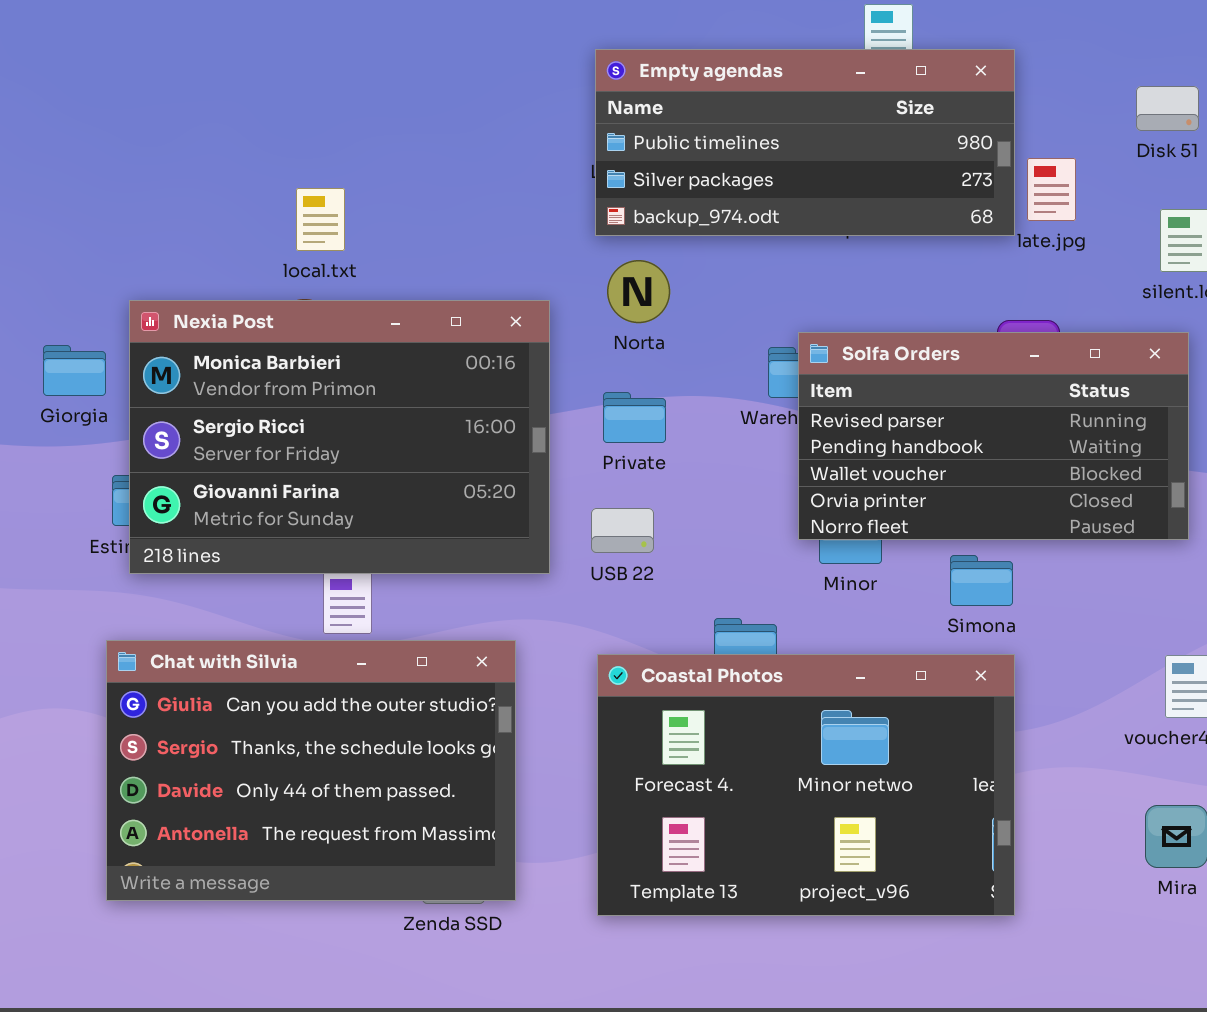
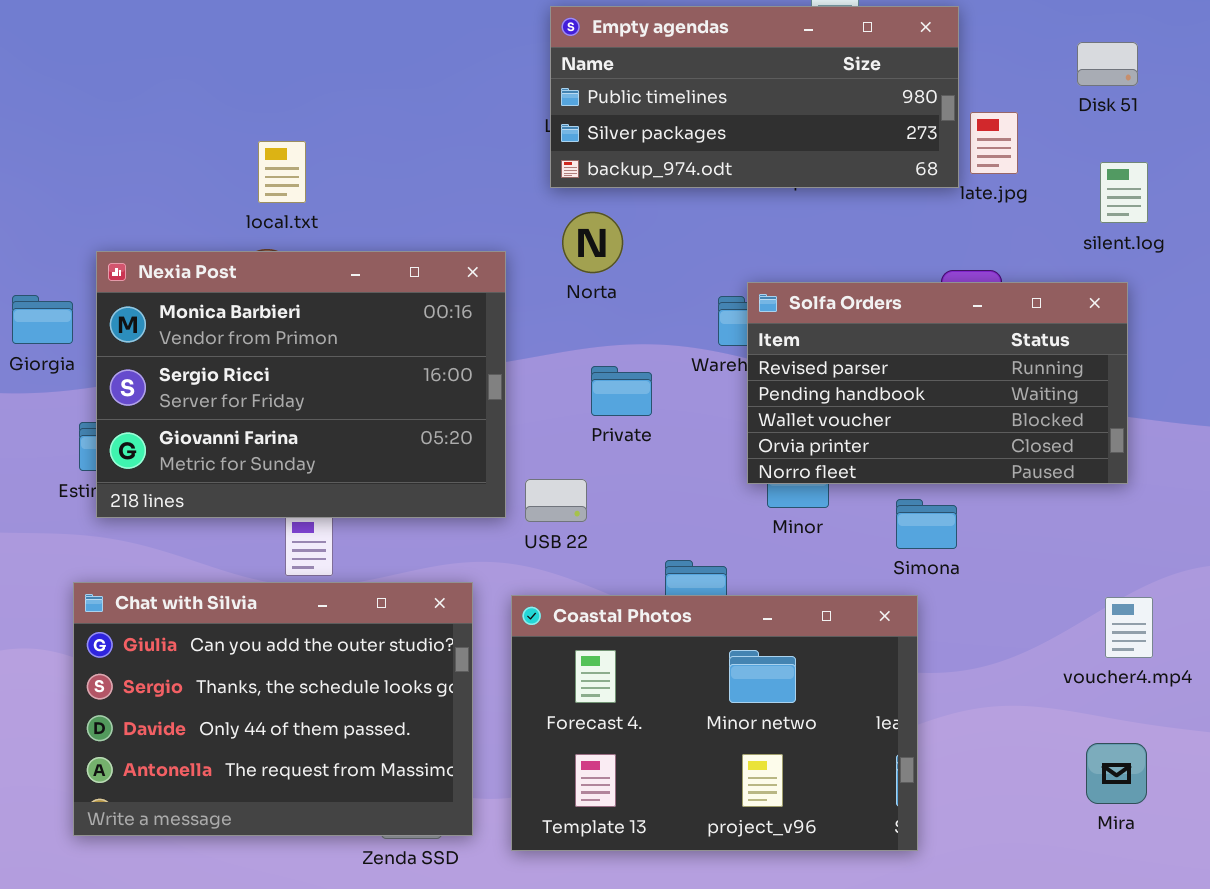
Private: [603,392,666,443] -> [591,366,652,416], moved
USB 22: [591,508,654,553] -> [525,479,587,522], moved
Coastal Photos: [597,654,1015,916] -> [511,595,918,851], moved

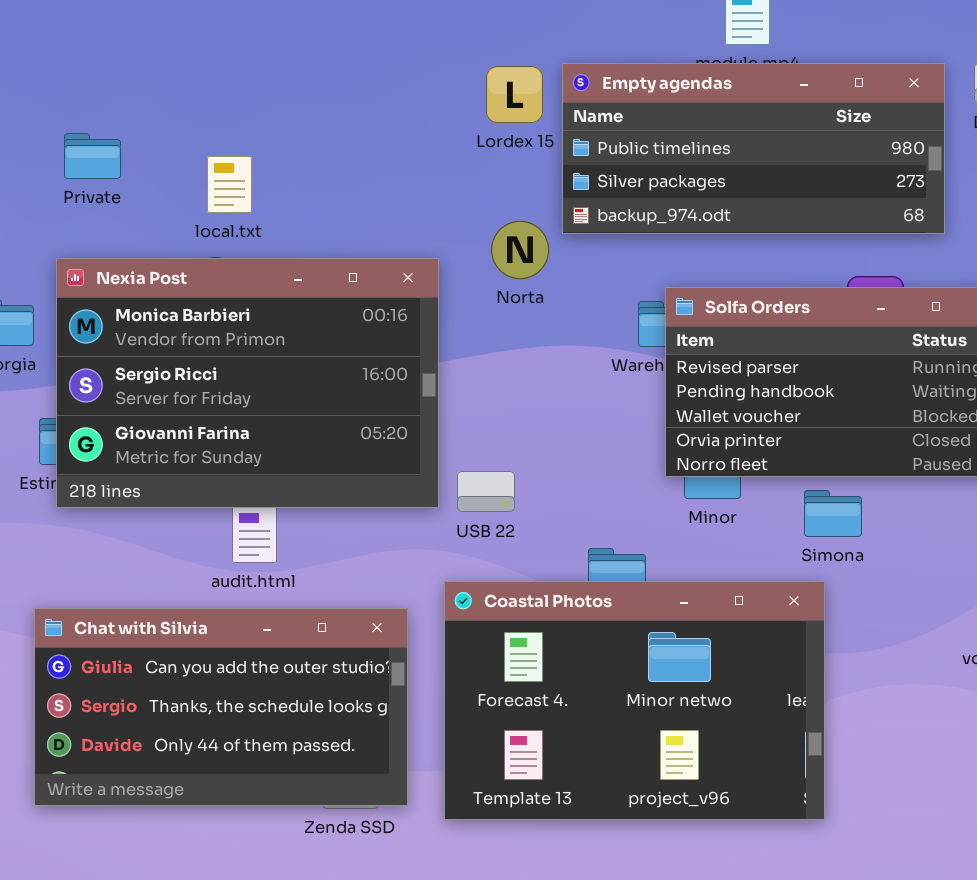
Empty agendas: [550,6,959,188] -> [562,63,945,234], moved
Private: [591,366,652,416] -> [64,133,121,179], moved
Chat with Silvia: [73,582,473,836] -> [34,608,408,806], resized

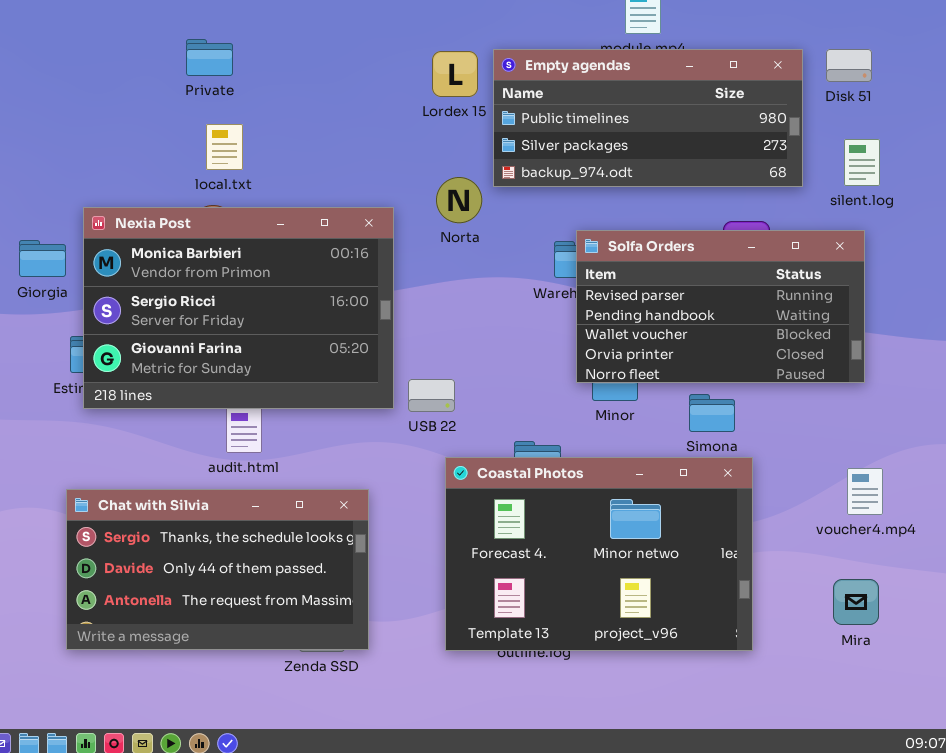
Private: [64,133,121,179] -> [186,39,233,76], moved
Coastal Photos: [444,581,825,820] -> [445,457,753,651], moved
Chat with Silvia: [34,608,408,806] -> [66,489,369,650], scrolled down 1 row

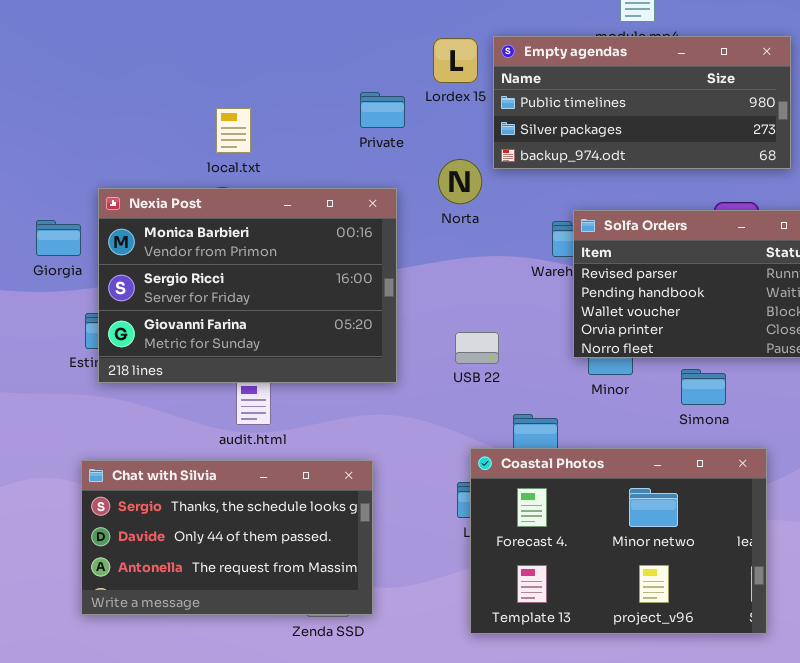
Private: [186,39,233,76] -> [360,92,405,128], moved
USB 22: [408,379,455,412] -> [455,332,499,364], moved
Coastal Photos: [445,457,753,651] -> [470,448,767,634], moved

